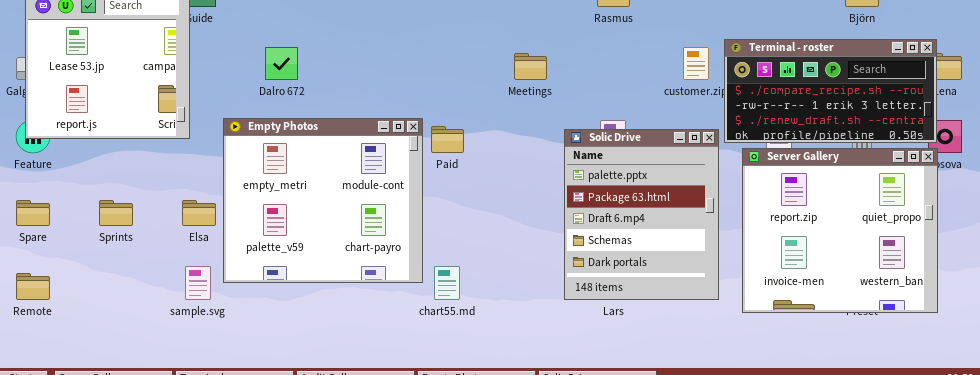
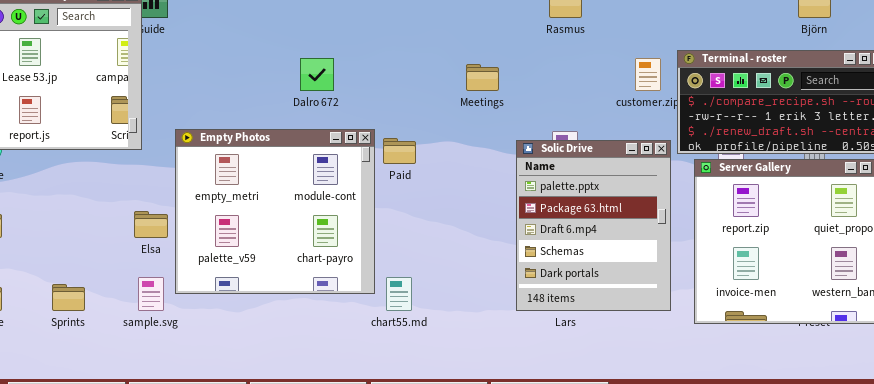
Dalro 672: [265,47,298,80] -> [300,58,334,91], moved
Sprints: [99,200,133,226] -> [52,284,85,311], moved

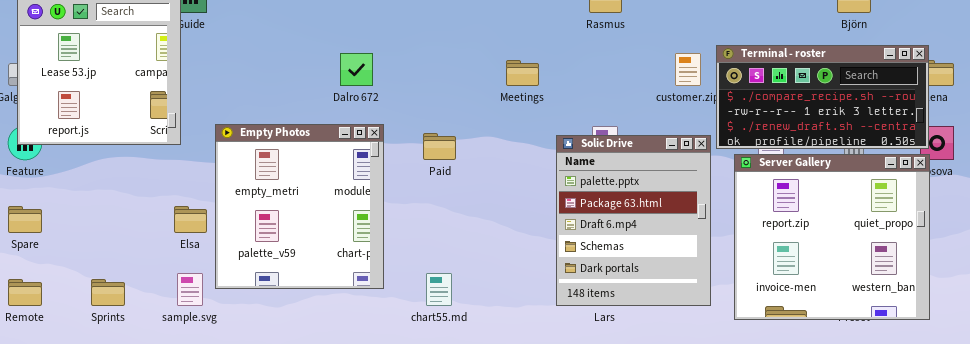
Empty Photos: [175,129,375,294] -> [215,124,384,289], resized

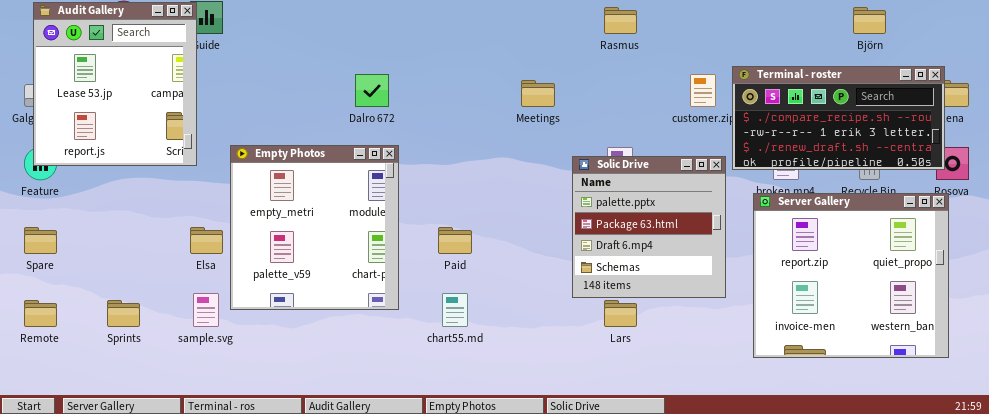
Paid: [423,133,456,160] -> [438,227,472,254], moved
Solic Drive: [556,135,711,306] -> [572,156,726,298], resized
Server Gallery: [734,154,930,320] -> [753,193,949,358], moved

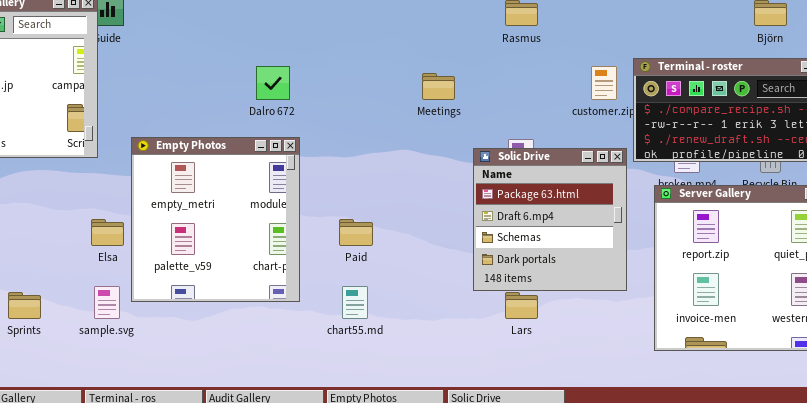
Solic Drive: [572,156,726,298] -> [473,148,627,291], scrolled down 1 row

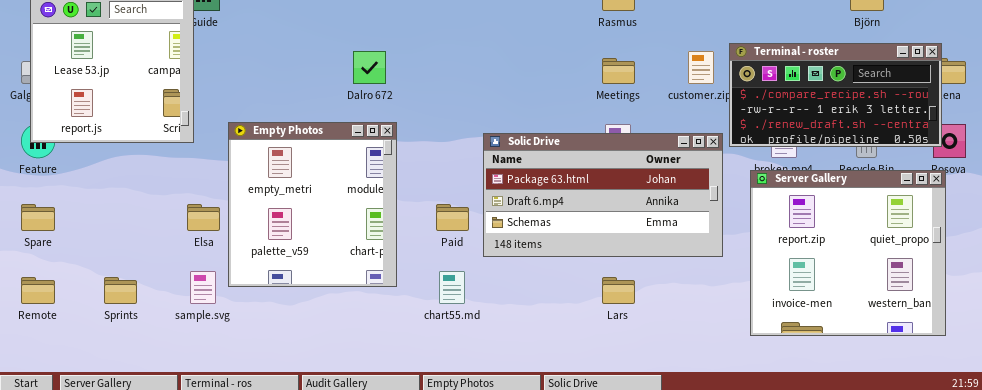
Meetings: [422,73,455,100] -> [602,58,635,84], moved
Solic Drive: [473,148,627,291] -> [483,133,723,257], resized

